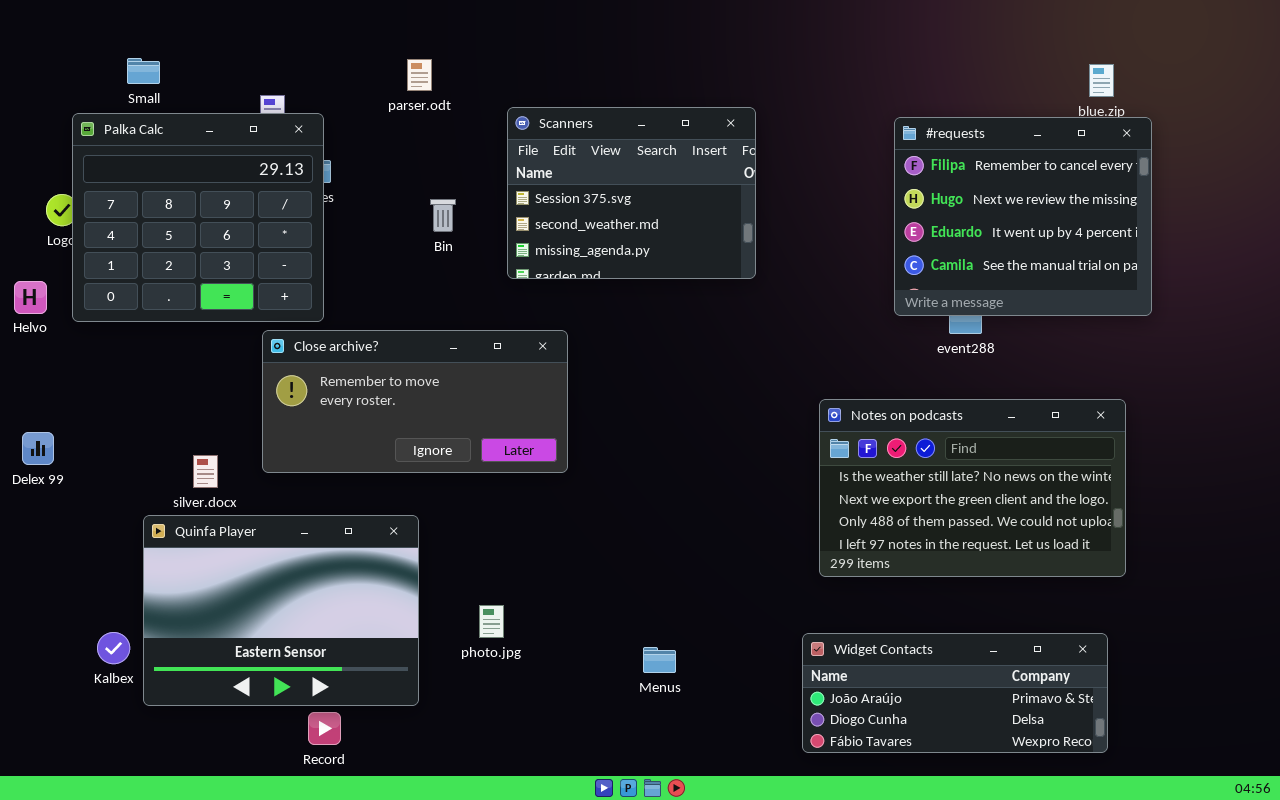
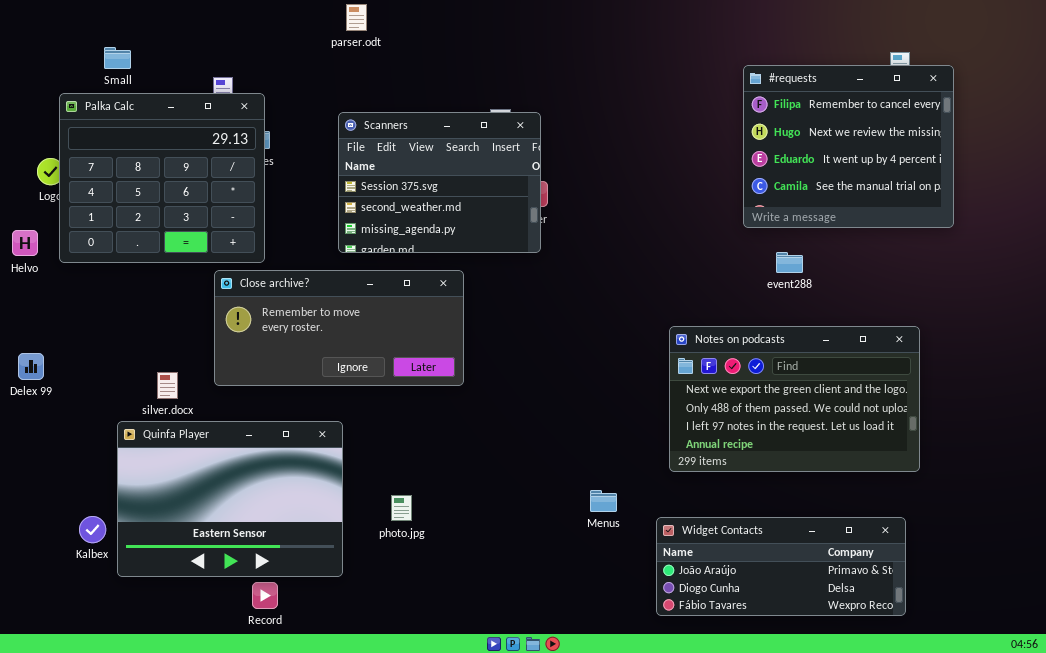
parser.odt: [407,59,432,91] -> [346,4,367,31], moved
Scanners: [507,107,756,279] -> [338,112,541,253], moved
#requests: [894,117,1152,316] -> [743,65,954,228], moved
Notes on podcasts: [819,399,1126,577] -> [669,326,920,472], scrolled down 1 row
Menus: [643,647,676,673] -> [590,490,617,512], moved

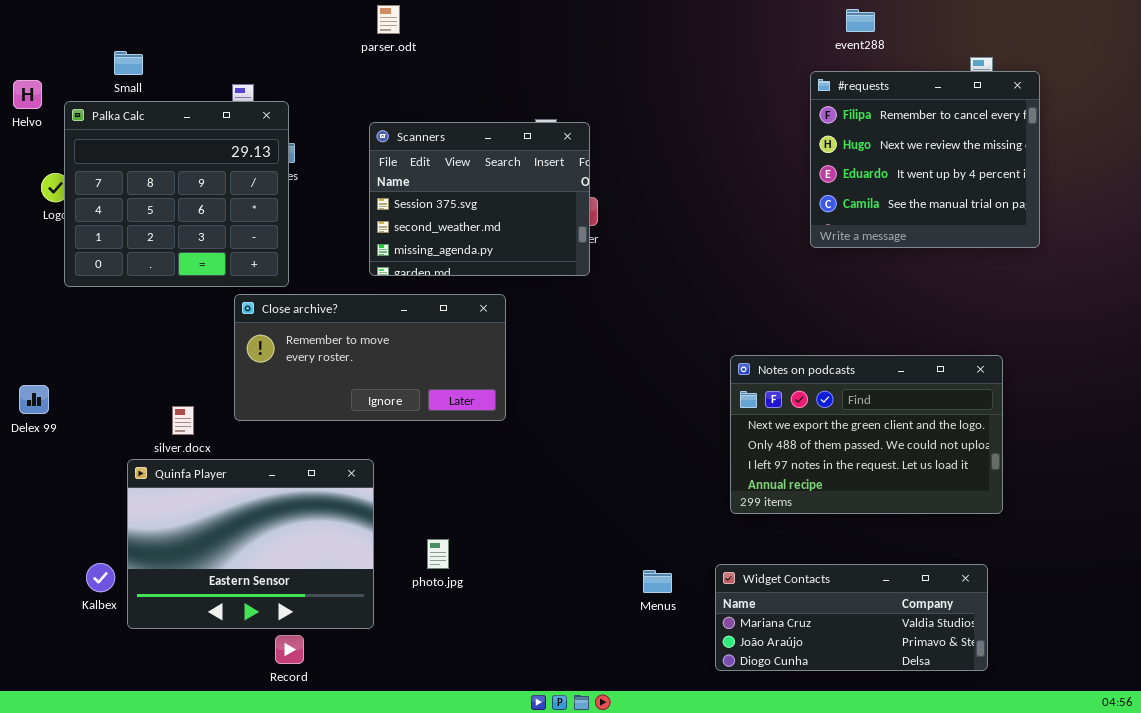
Helvo: [12,230,38,256] -> [13,80,42,109], moved
event288: [776,252,803,273] -> [846,9,875,32], moved
Menus: [590,490,617,512] -> [643,570,672,593], moved
Widget Contacts: [656,517,906,616] -> [715,564,988,671], scrolled up 1 row

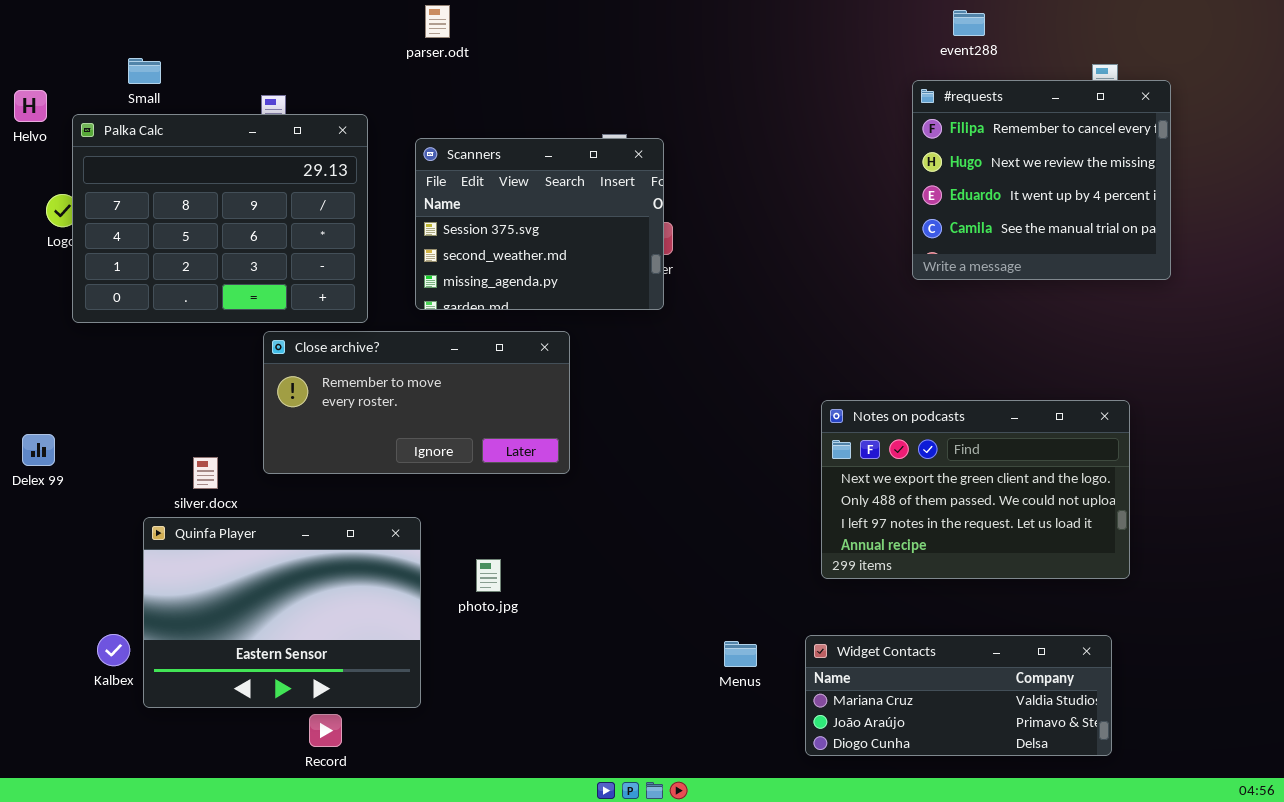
Palka Calc: [64,101,289,287] -> [72,114,368,323], resized
photo.jpg: [427,539,449,569] -> [476,559,501,592], moved

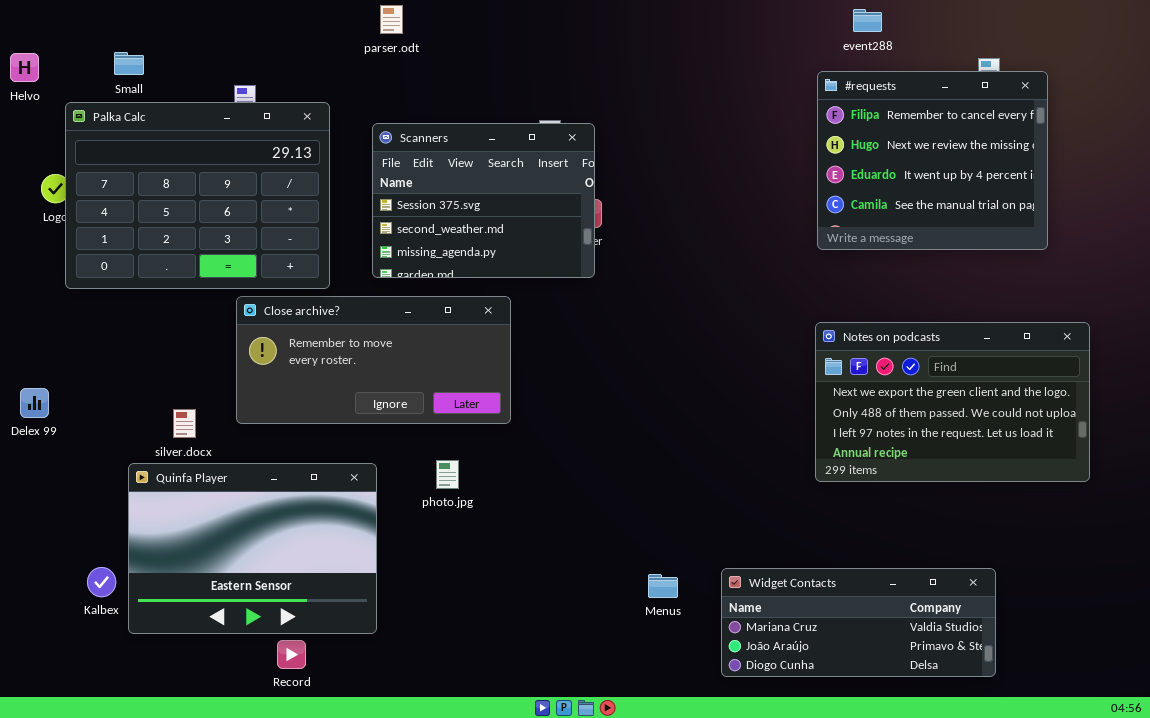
Helvo: [14,90,47,122] -> [10,53,39,82], moved
Notes on podcasts: [821,400,1130,579] -> [815,322,1090,482], moved
photo.jpg: [476,559,501,592] -> [436,460,459,489], moved

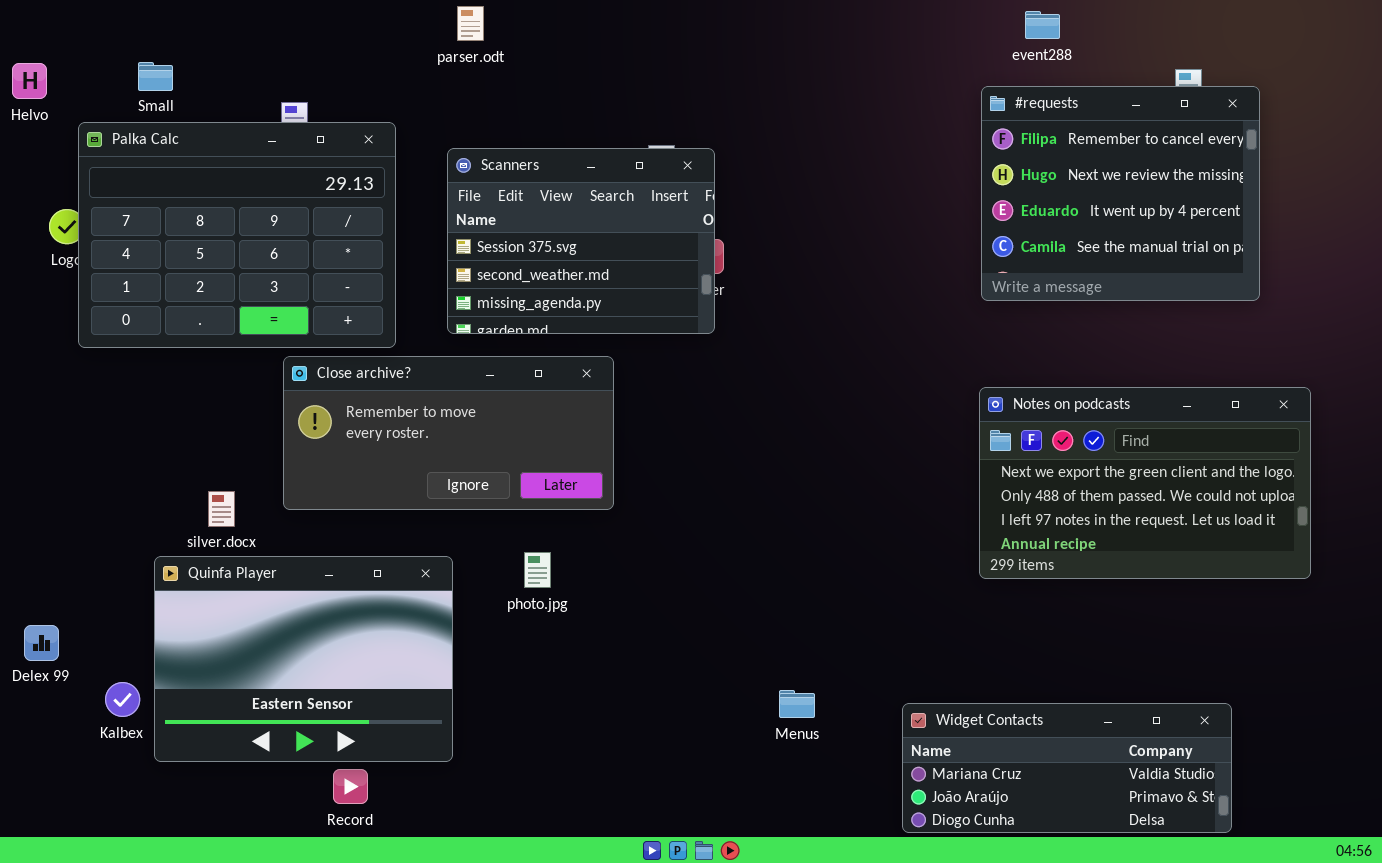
Delex 99: [20,388,49,418] -> [24,625,59,661], moved
Widget Contacts: [721,568,996,677] -> [902,703,1232,833], moved

